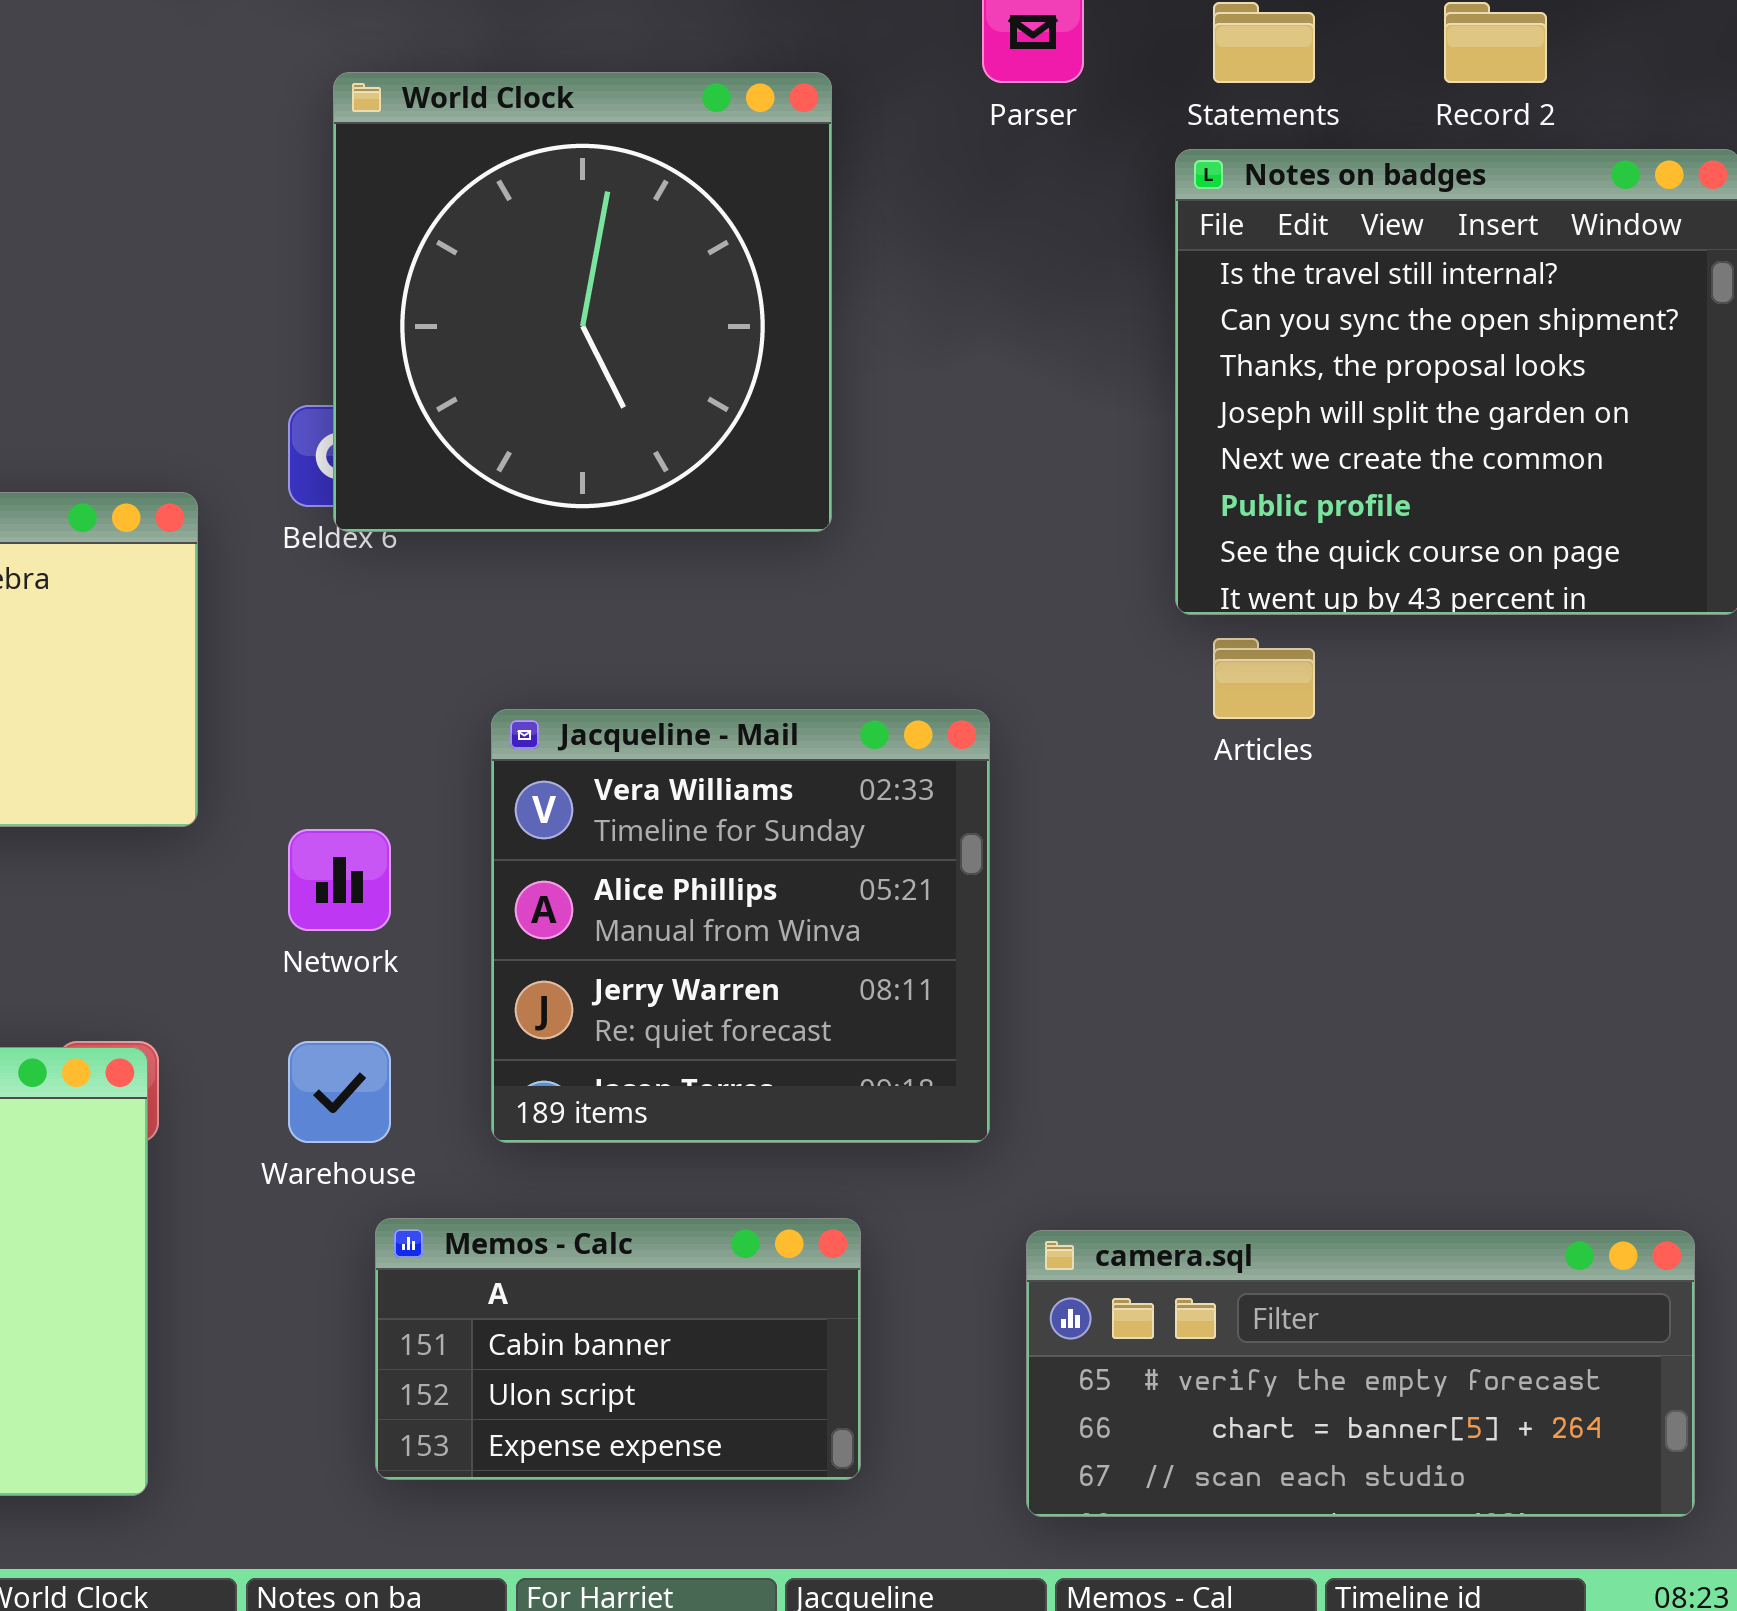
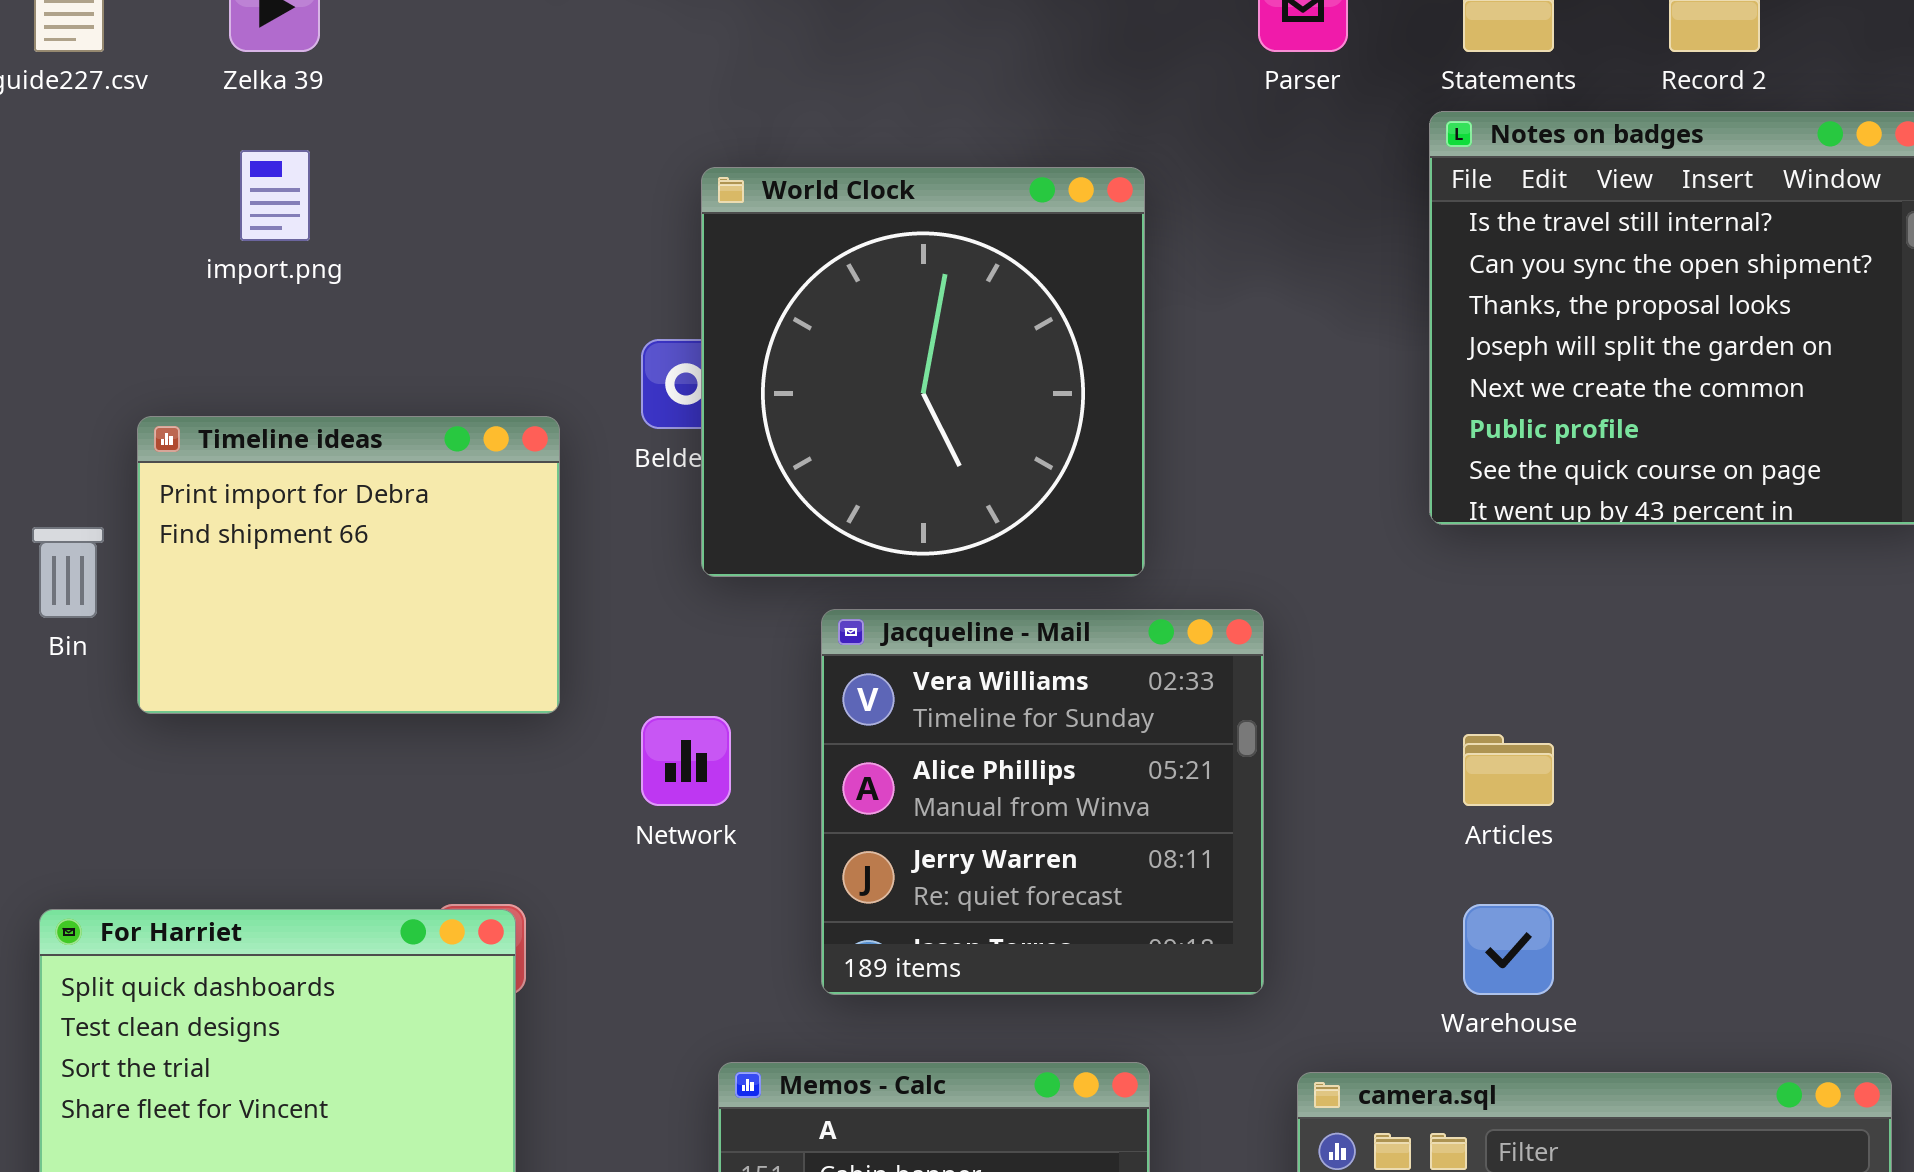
World Clock: [333,72,832,532] -> [701,167,1145,577], moved
Articles: [1213,638,1315,719] -> [1463,734,1554,806], moved
Warehouse: [288,1041,391,1143] -> [1463,904,1554,995], moved

